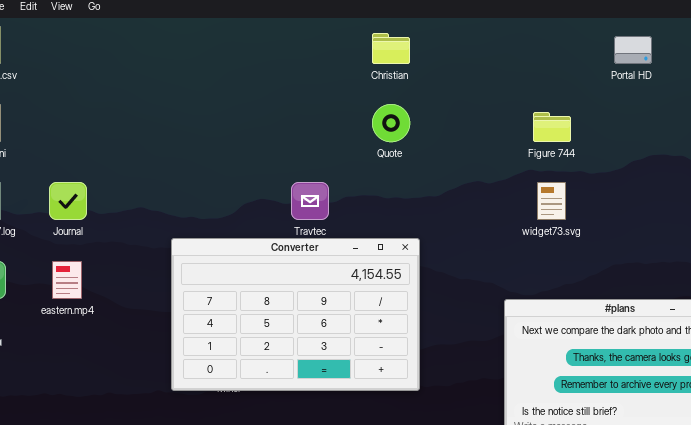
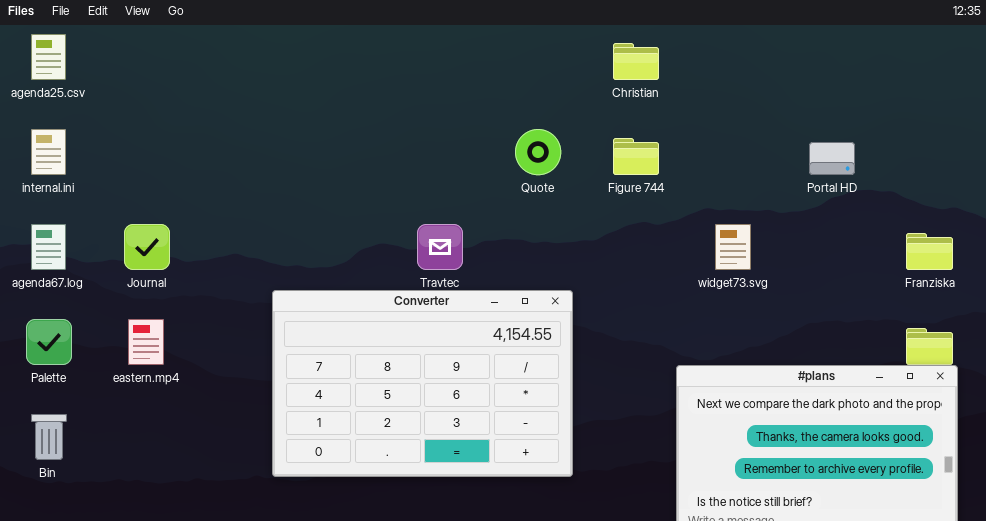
Christian: [372,33,410,64] -> [613,43,659,80], moved
Portal HD: [614,36,652,64] -> [809,142,855,175], moved
Figure 744: [533,112,571,142] -> [613,138,659,175], moved

